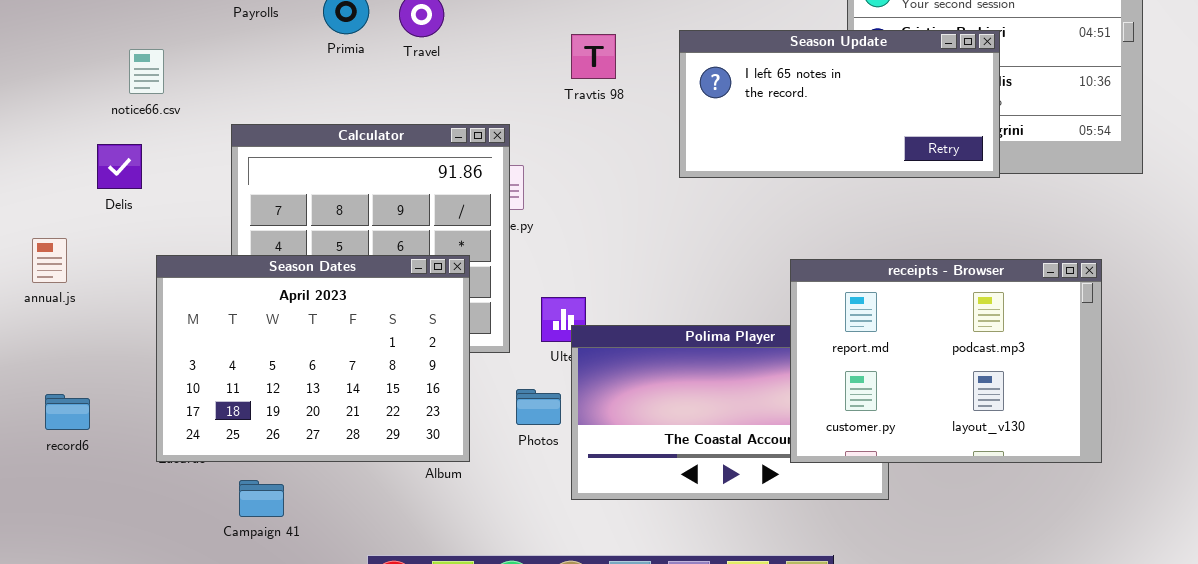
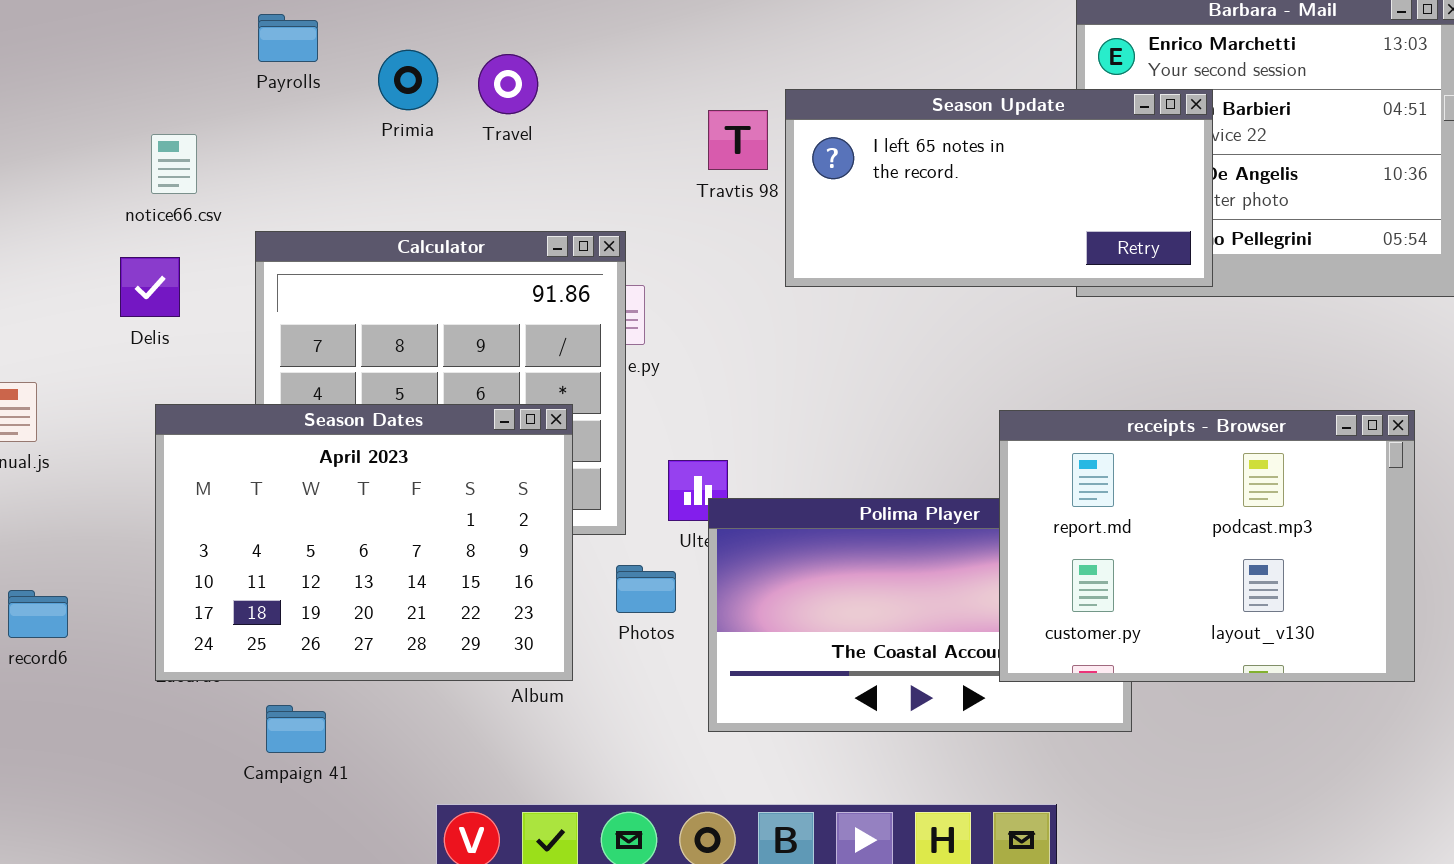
Season Update: [679,30,1000,178] -> [785,89,1213,287], moved
notice66.csv: [129,49,164,94] -> [151,134,197,194], moved
Delis: [97,144,142,189] -> [120,257,180,317], moved
Photos: [516,389,561,425] -> [616,565,676,613], moved

